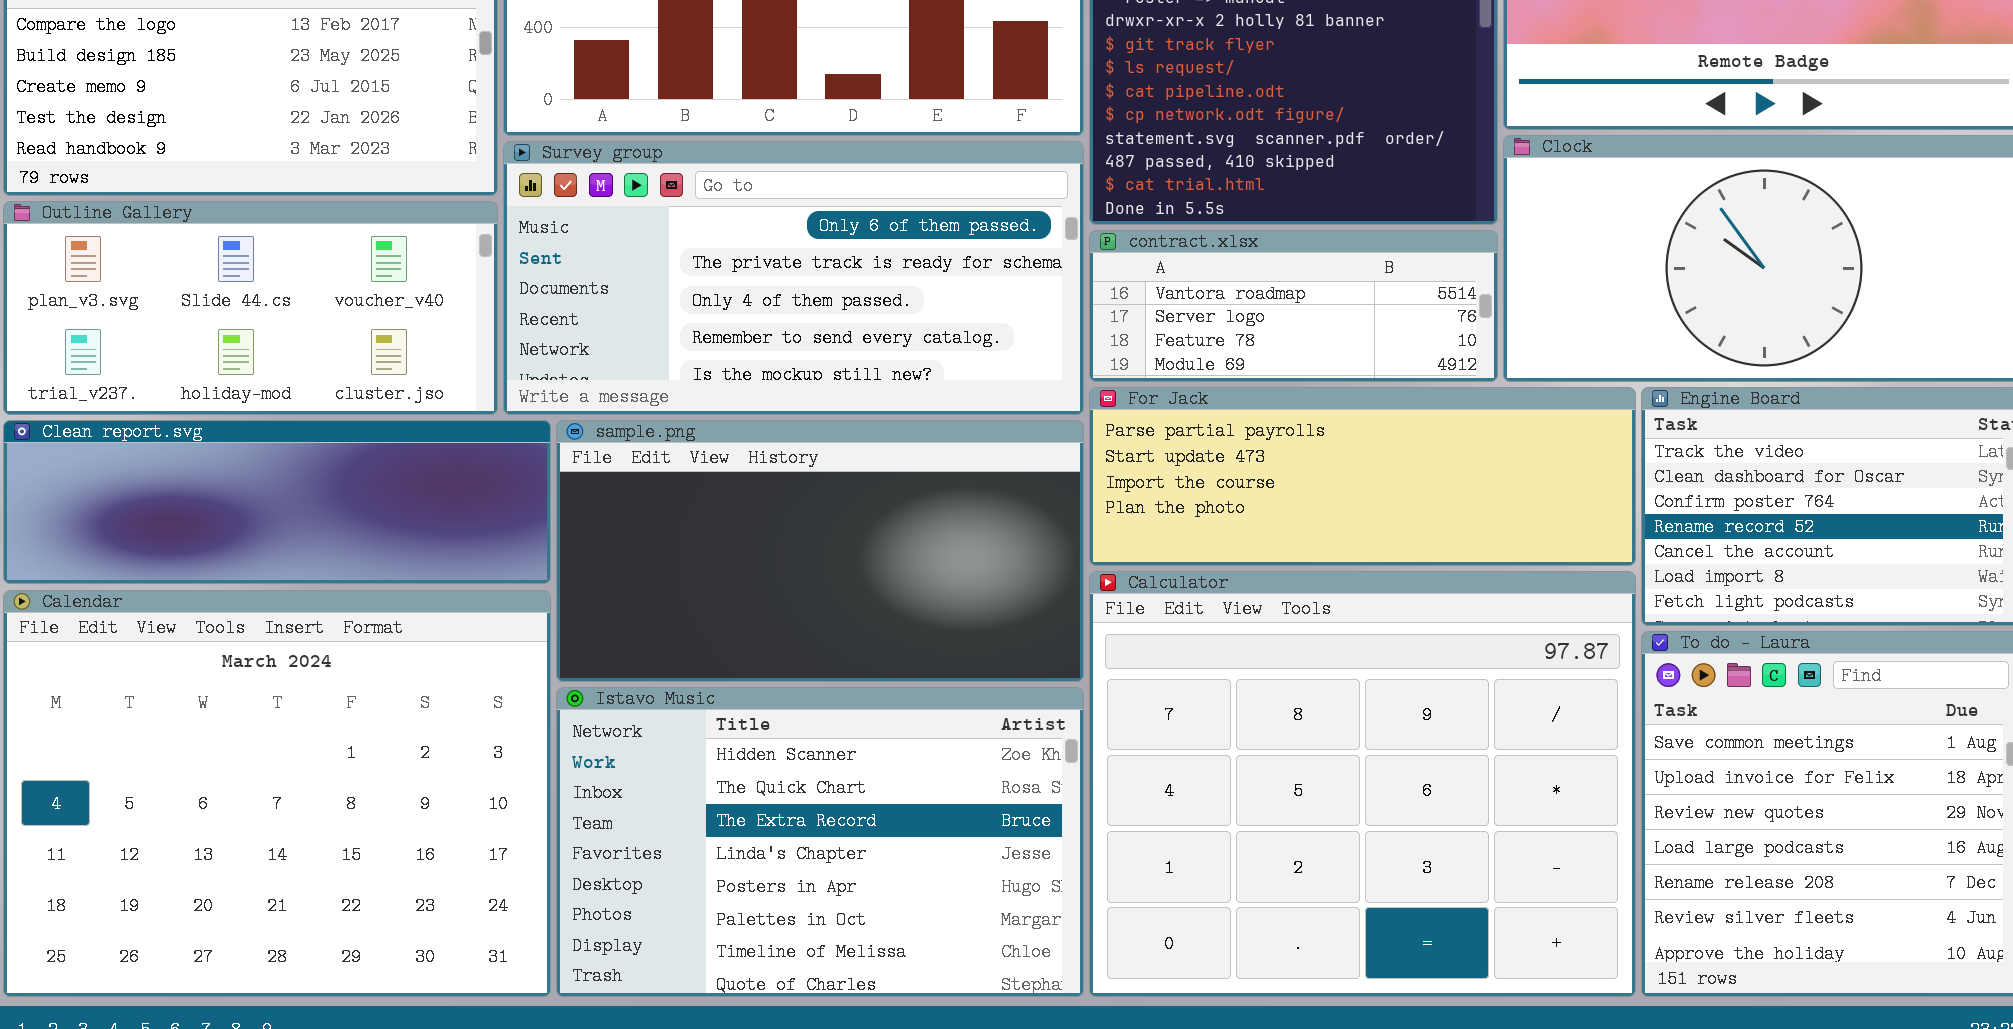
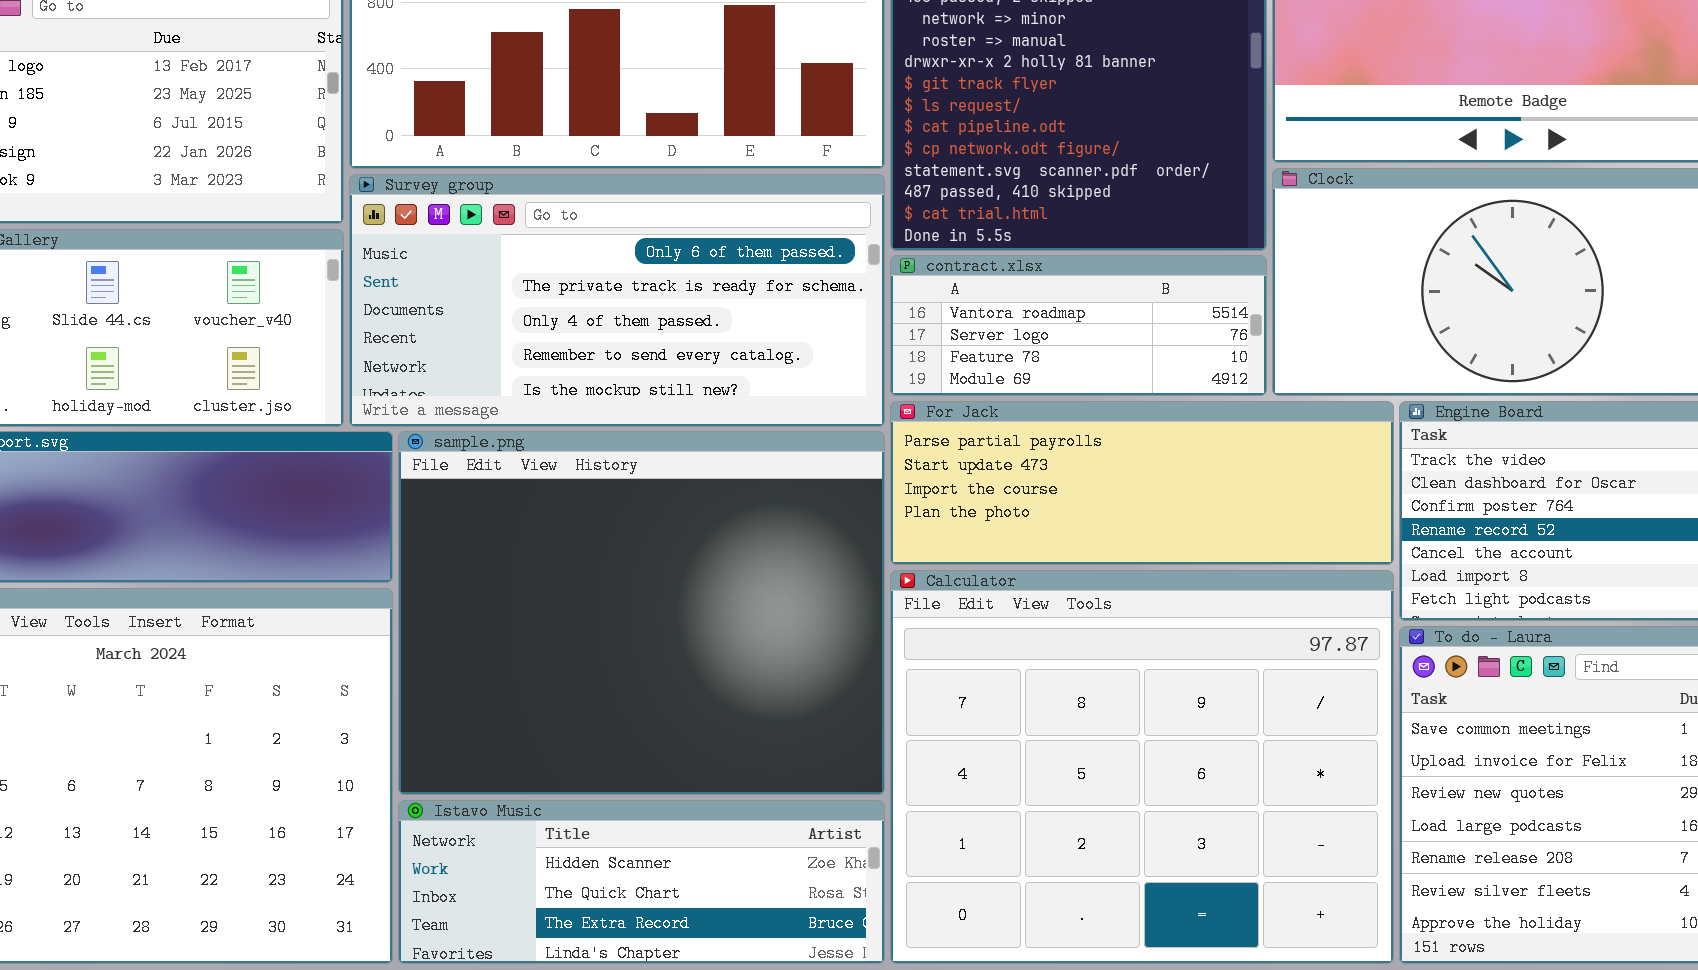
sample.png: [556,420,1084,682] -> [398,431,885,795], resized
Istavo Music: [556,687,1084,997] -> [398,800,885,964], resized

